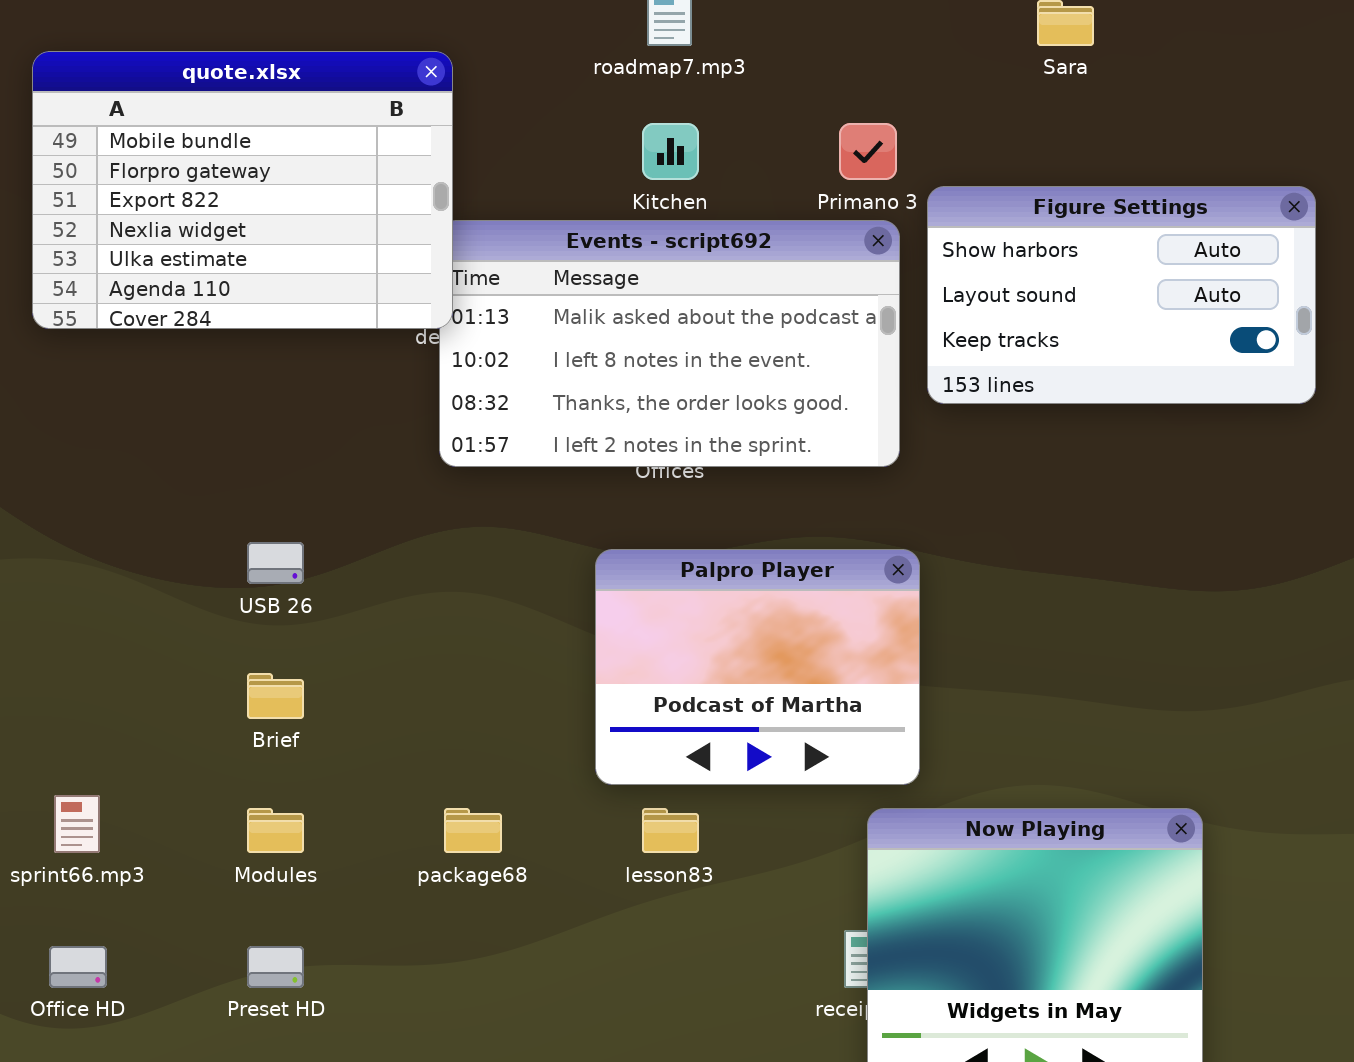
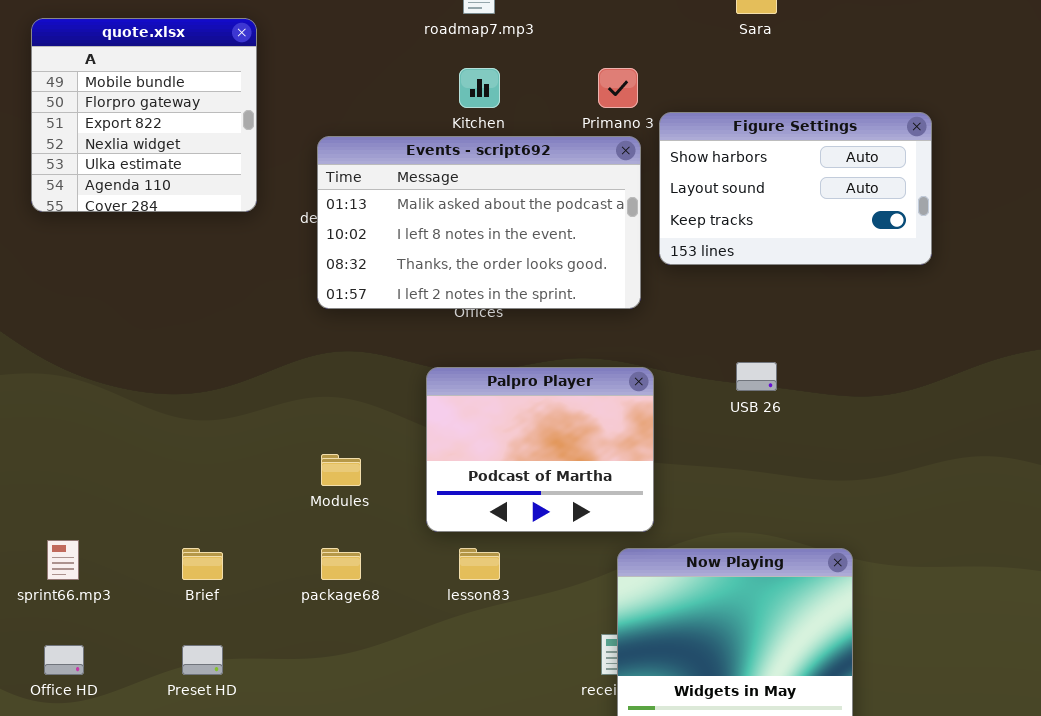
quote.xlsx: [32,51,453,329] -> [31,18,257,212], resized
USB 26: [247,542,304,584] -> [736,362,777,391], moved
Brief: [247,673,304,719] -> [182,548,223,580], moved
Modules: [247,808,304,853] -> [321,454,361,486], moved

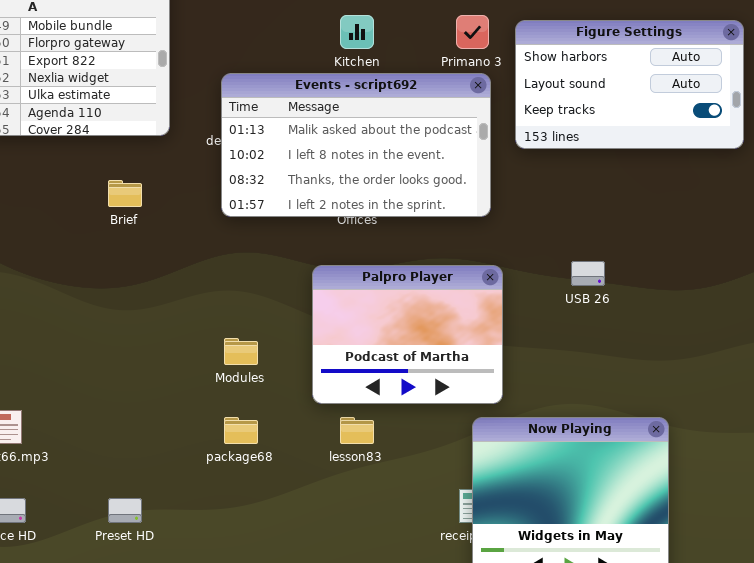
Figure Settings: [659,112,932,265] -> [515,20,744,149], moved
Brief: [182,548,223,580] -> [108,180,142,207], moved

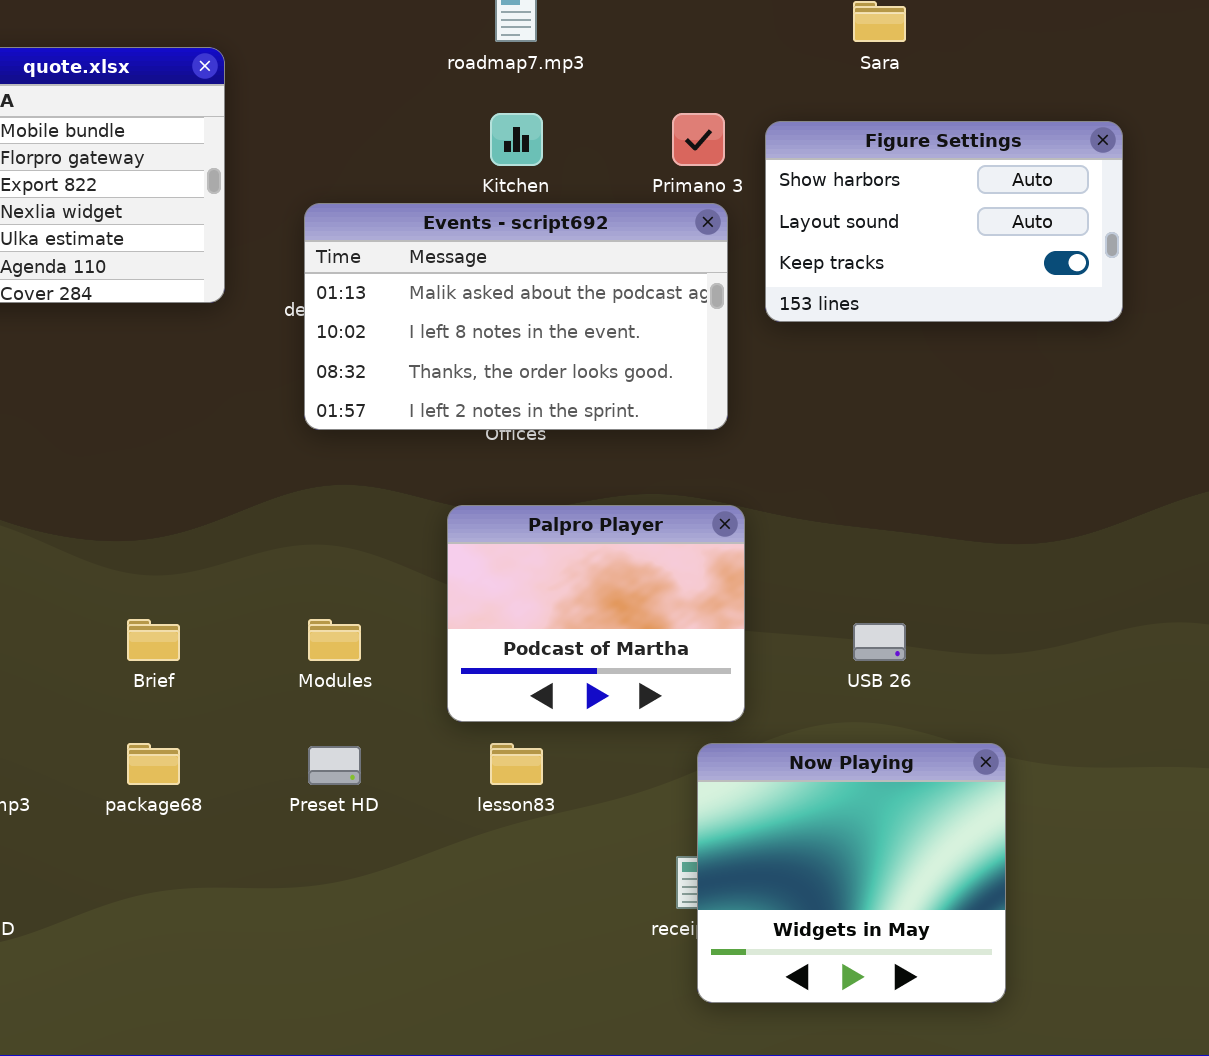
Brief: [108,180,142,207] -> [127,619,180,661], moved
USB 26: [571,261,605,286] -> [853,623,906,661], moved
package68: [224,417,258,444] -> [127,743,180,785], moved
Preset HD: [108,498,142,523] -> [308,746,361,785], moved

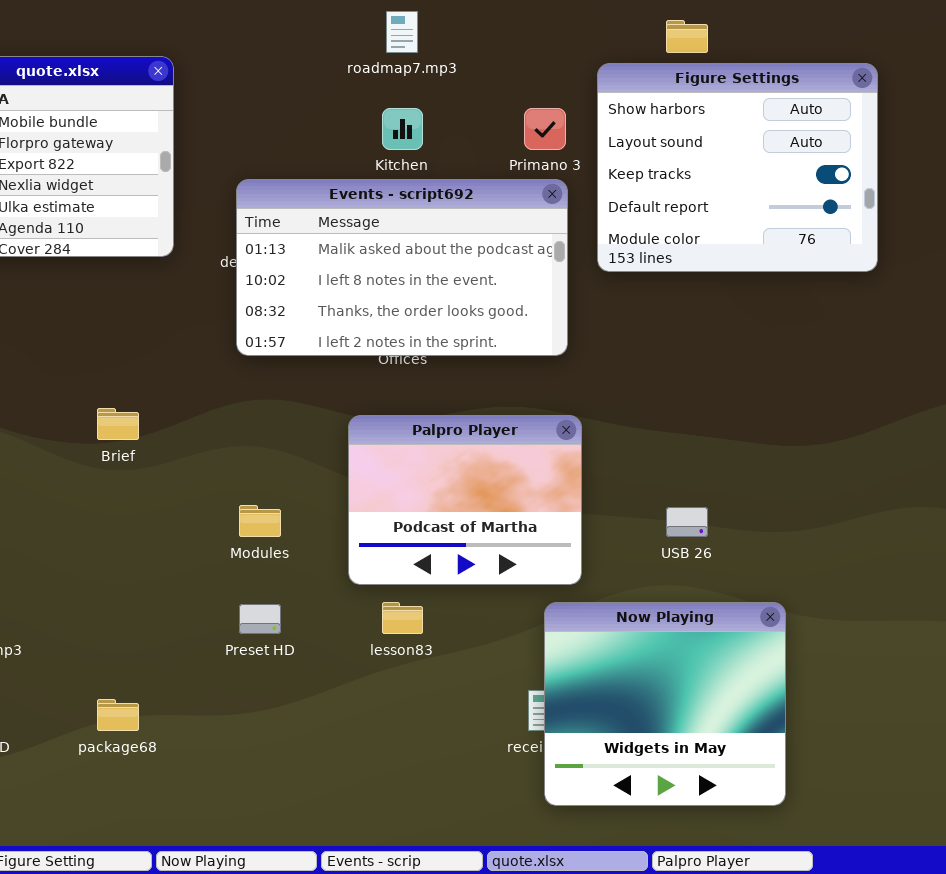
Figure Settings: [765,121,1123,322] -> [597,63,878,272], resized
Brief: [127,619,180,661] -> [97,408,139,440], moved
package68: [127,743,180,785] -> [97,699,139,731], moved

